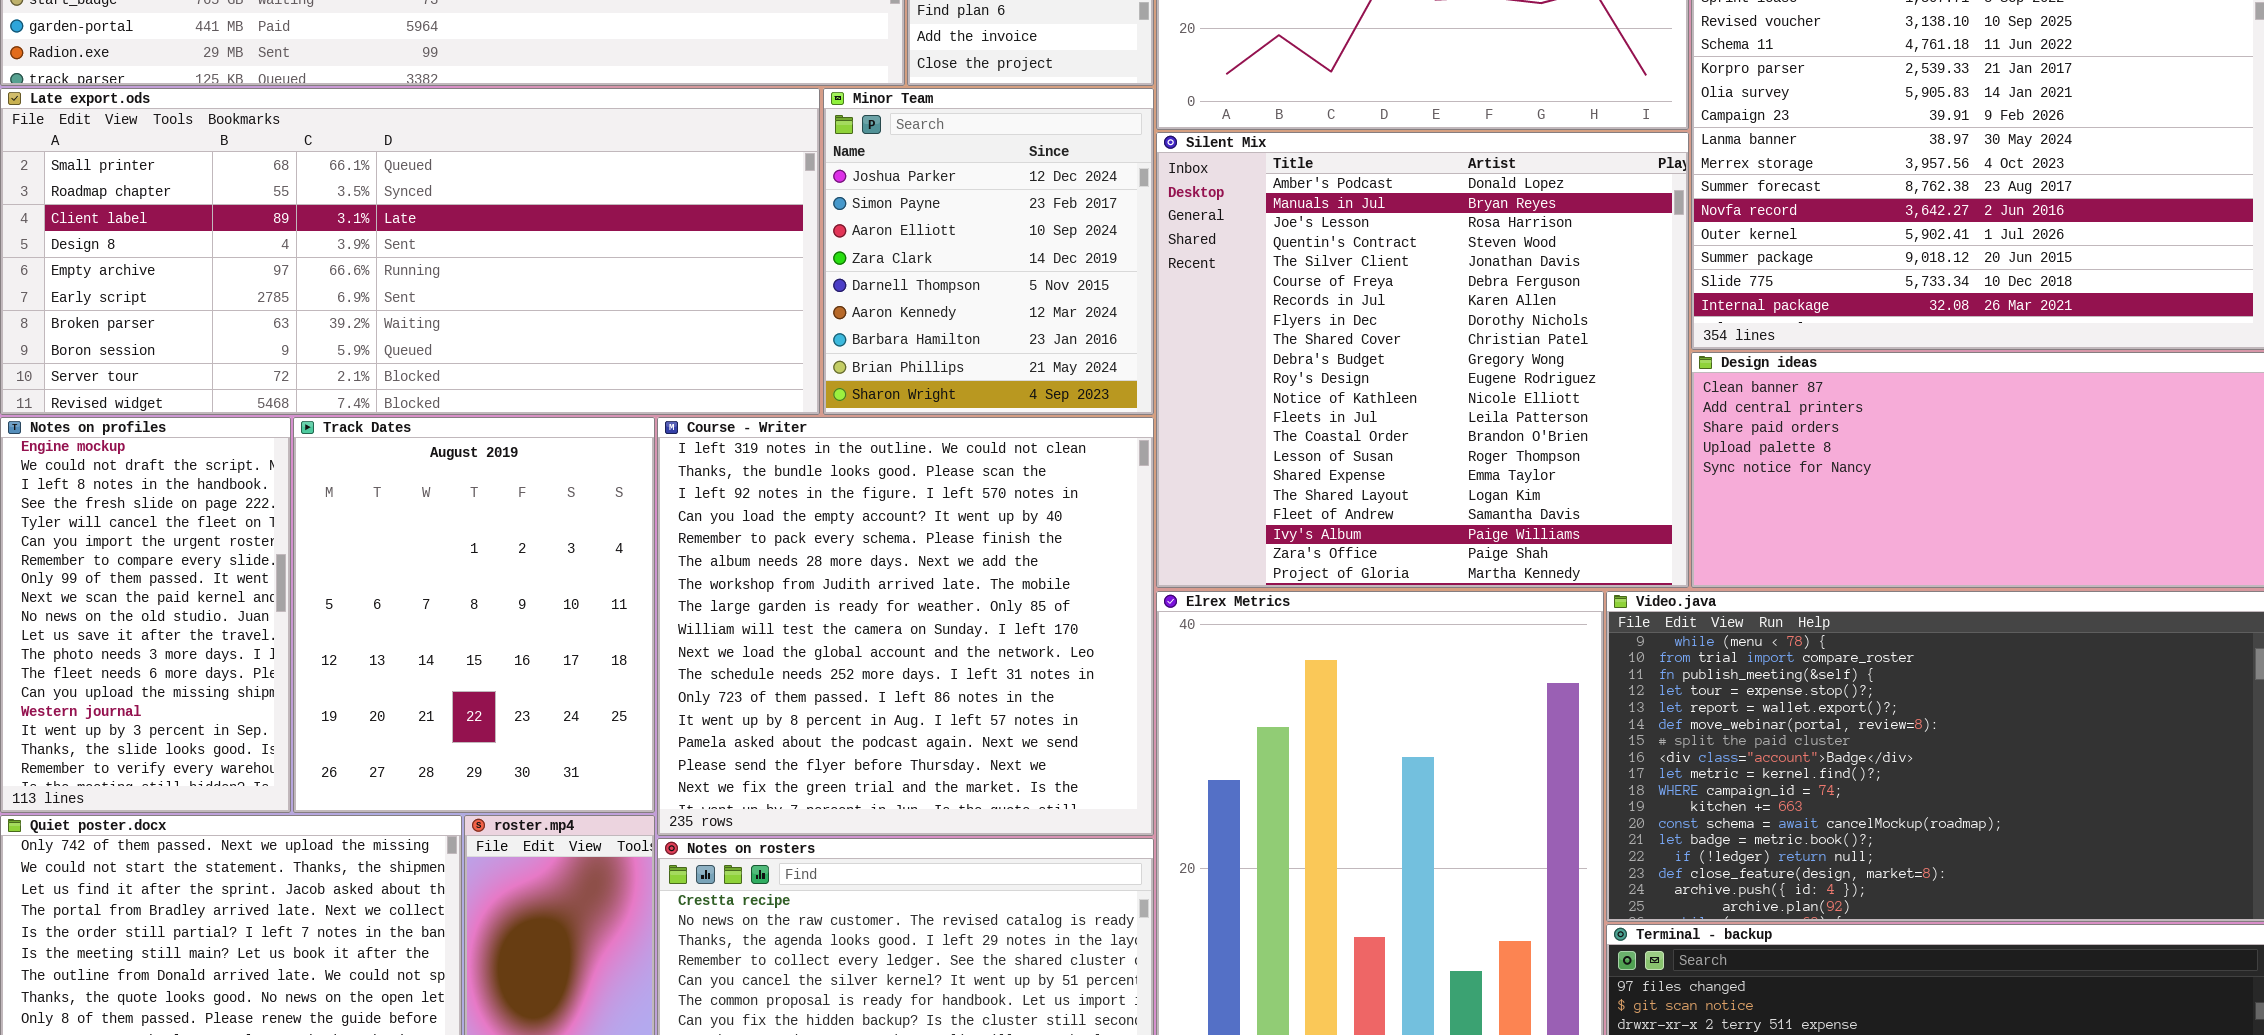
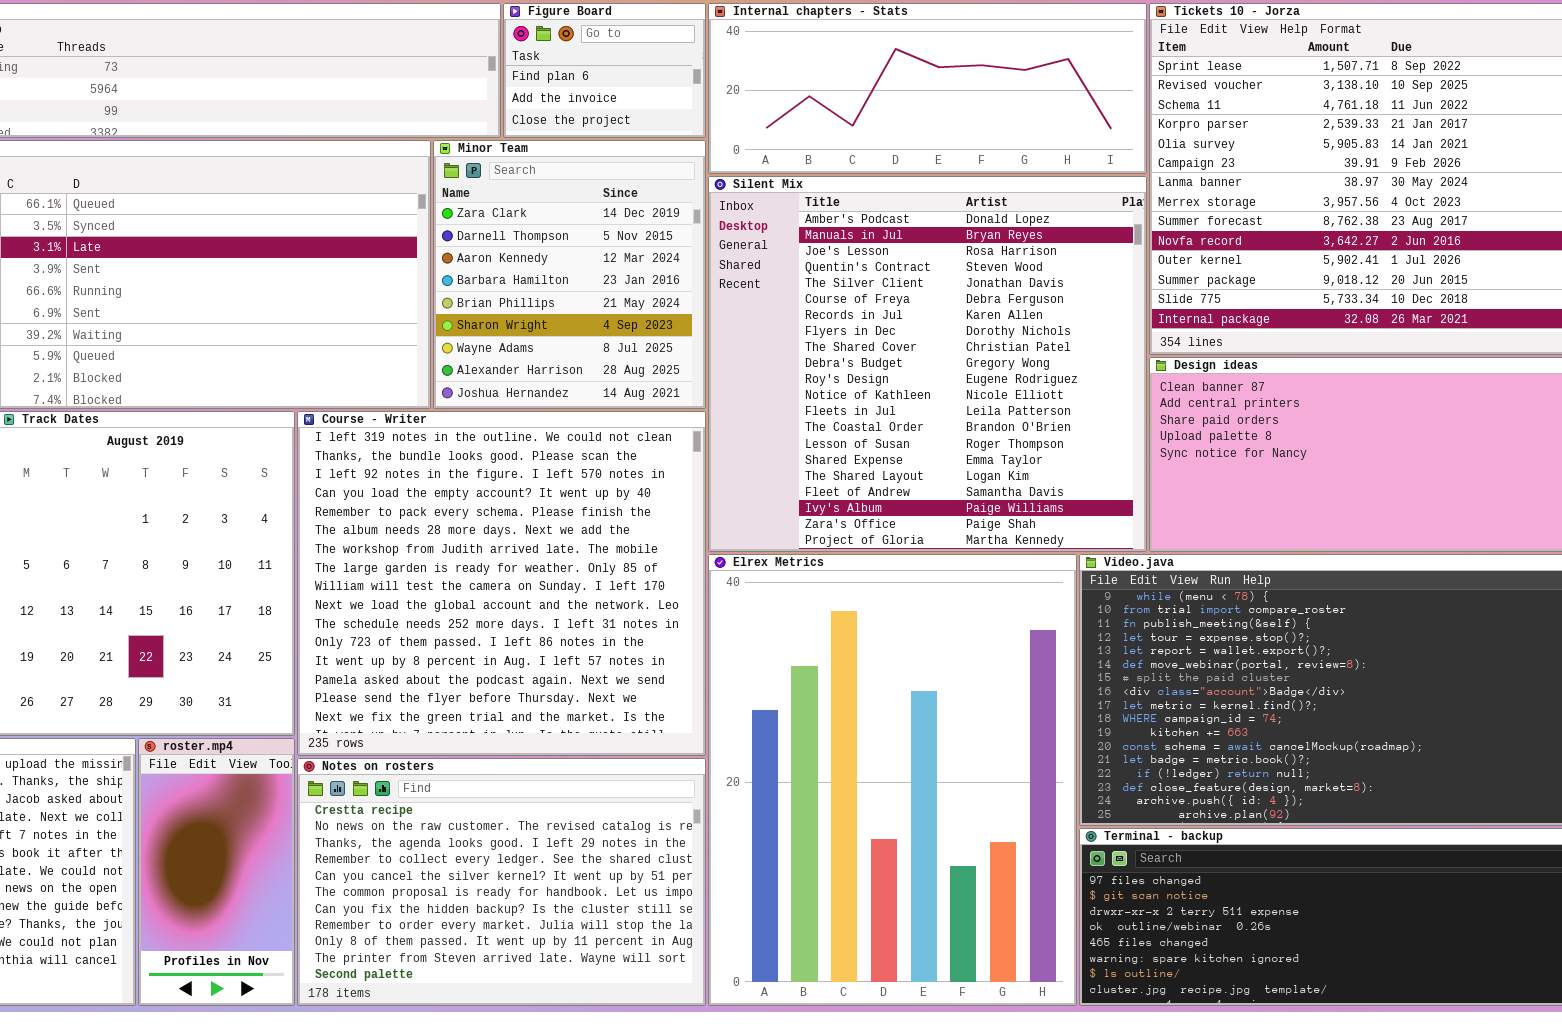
Minor Team: [823,88,1154,415] -> [433,140,706,409], scrolled down 3 rows

